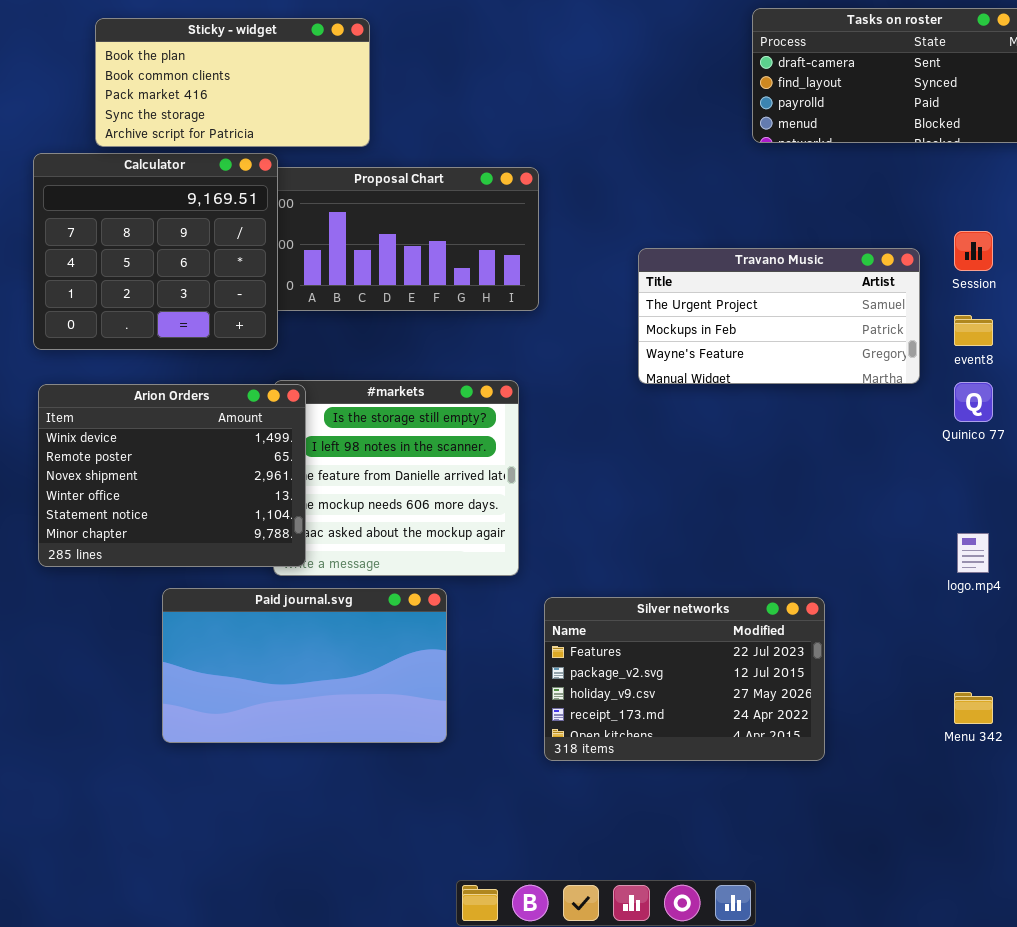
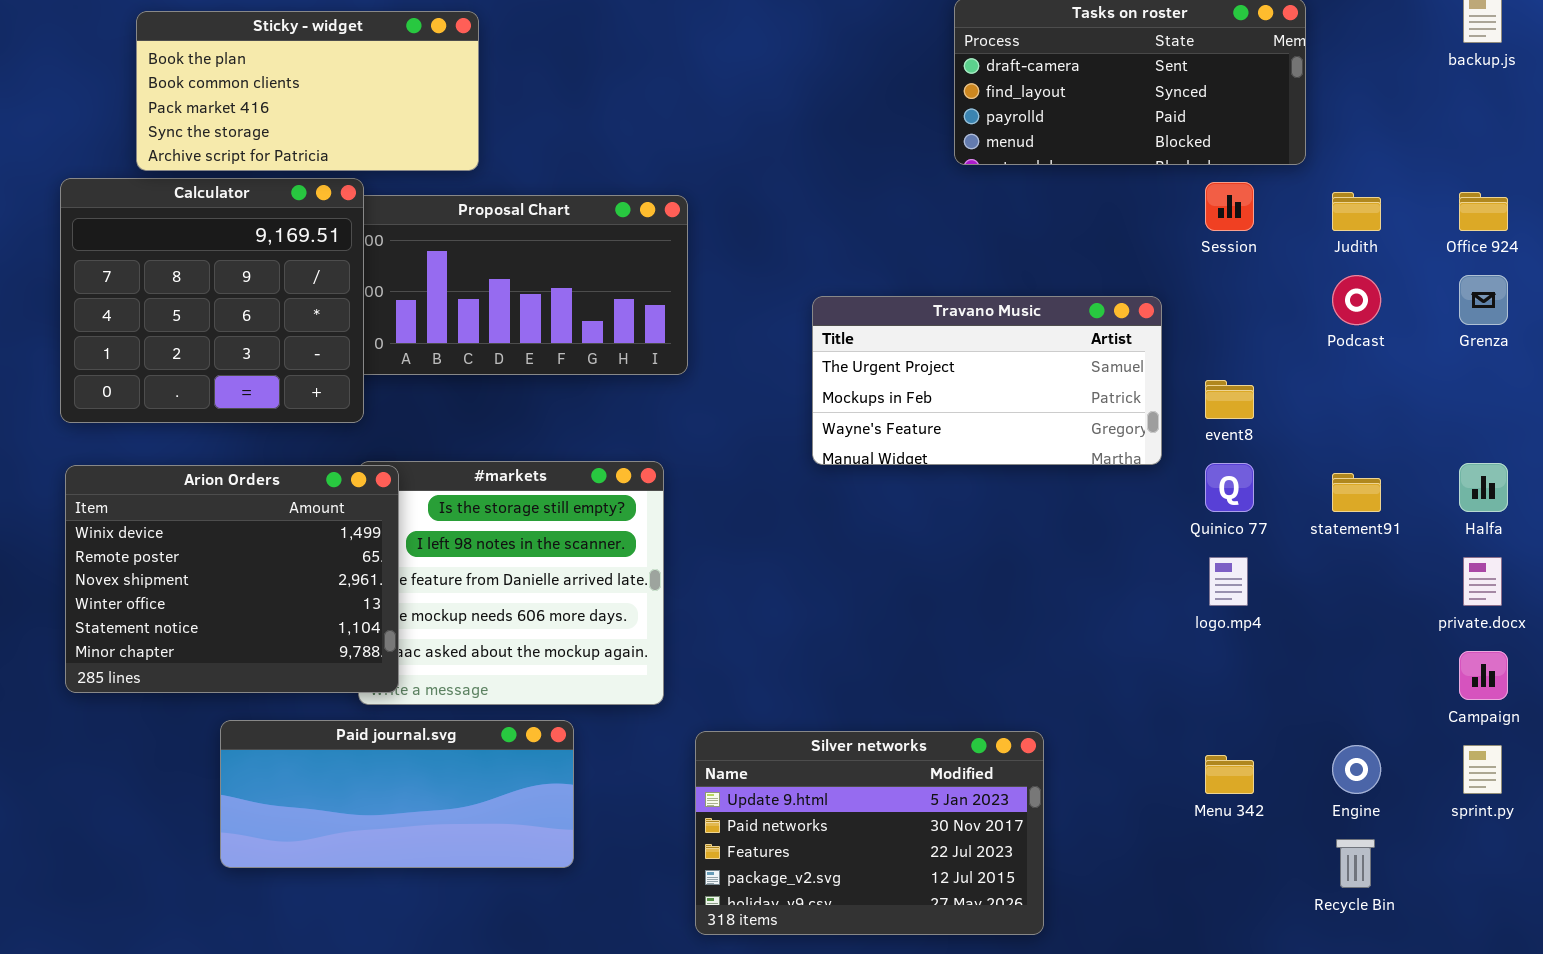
Session: [954,231,993,271] -> [1205,182,1254,231], moved
logo.mp4: [957,533,989,573] -> [1209,557,1248,606], moved
Paid journal.svg: [162,588,447,743] -> [220,720,574,868], resized
Silver networks: [544,597,825,761] -> [695,731,1044,935], scrolled up 2 rows
Menu 342: [954,692,993,724] -> [1205,755,1254,794], moved

